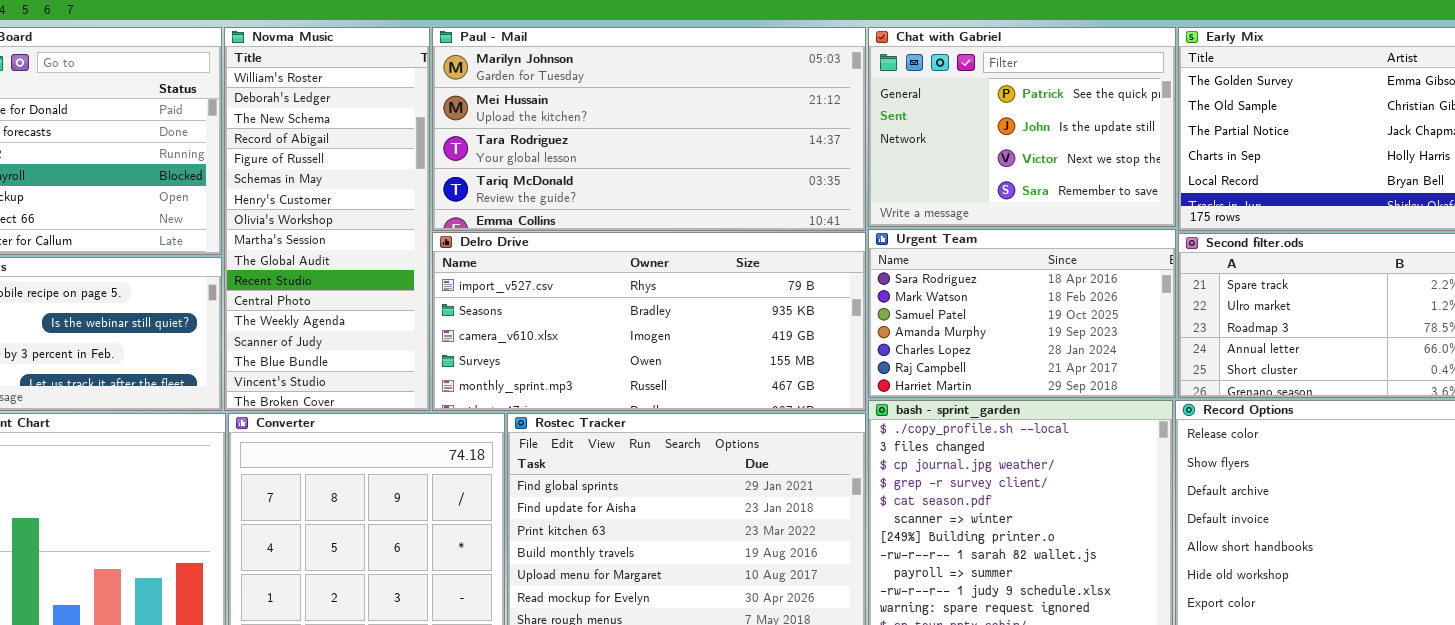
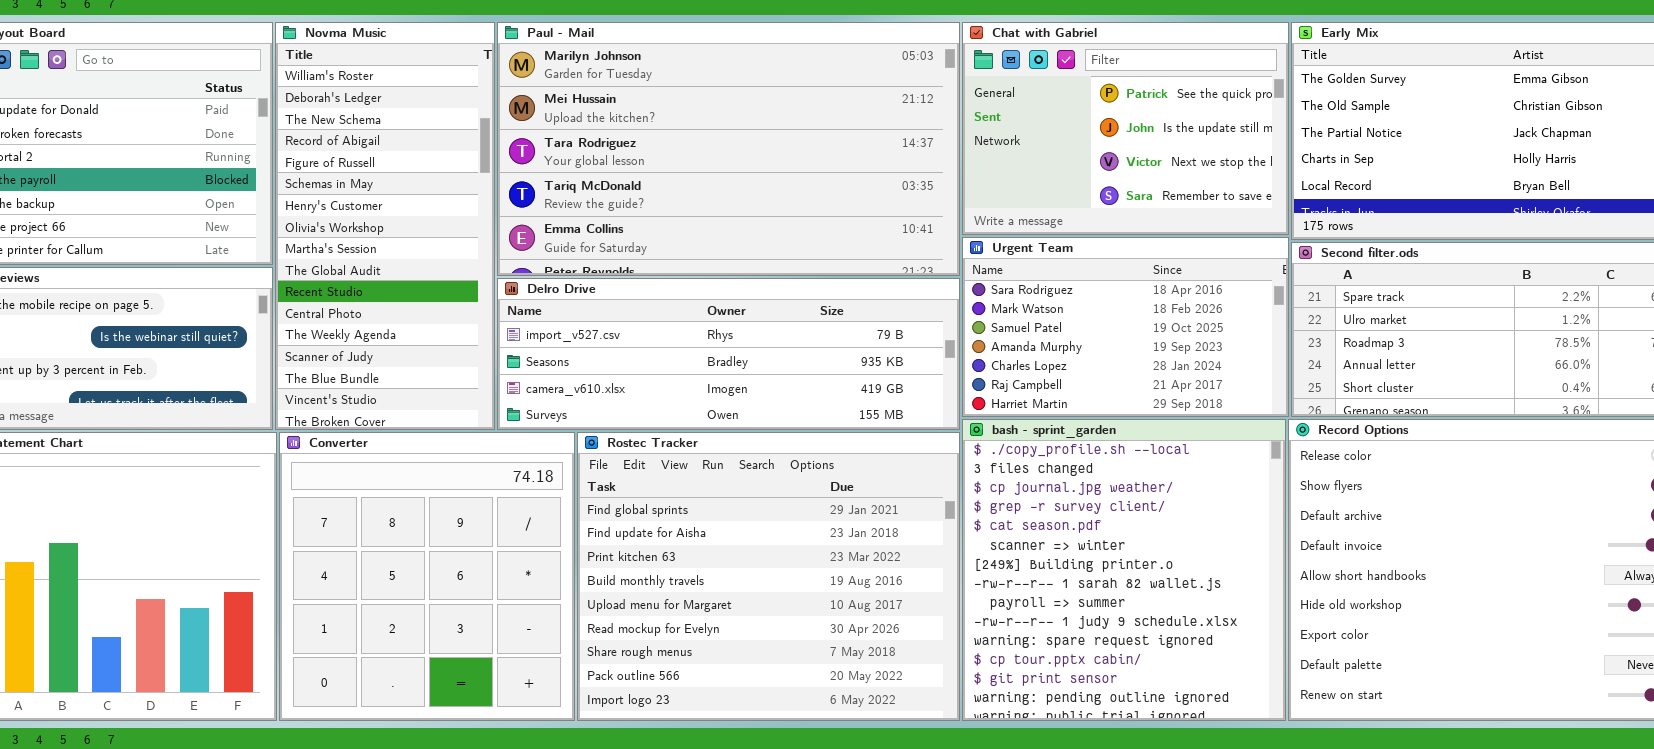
Paul - Mail: [432,27,866,231] -> [497,22,960,276], resized
Delro Drive: [432,232,866,411] -> [497,278,960,430], resized

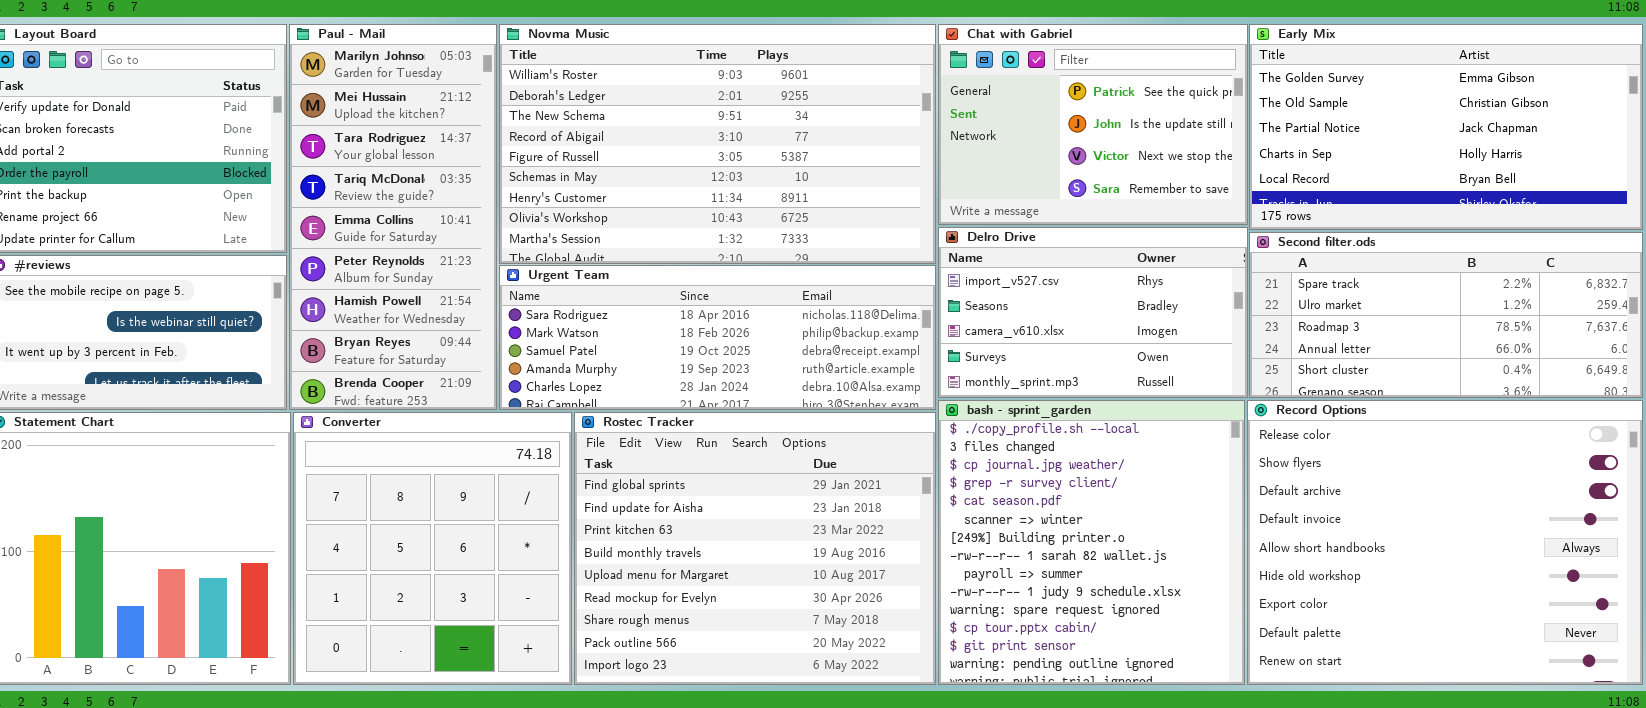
Novma Music: [275,22,495,430] -> [499,24,936,264], moved, resized
Paul - Mail: [497,22,960,276] -> [289,24,497,410], moved, resized
Urgent Team: [962,237,1289,417] -> [499,265,936,410], moved, resized
Delro Drive: [497,278,960,430] -> [938,227,1248,398], moved, resized

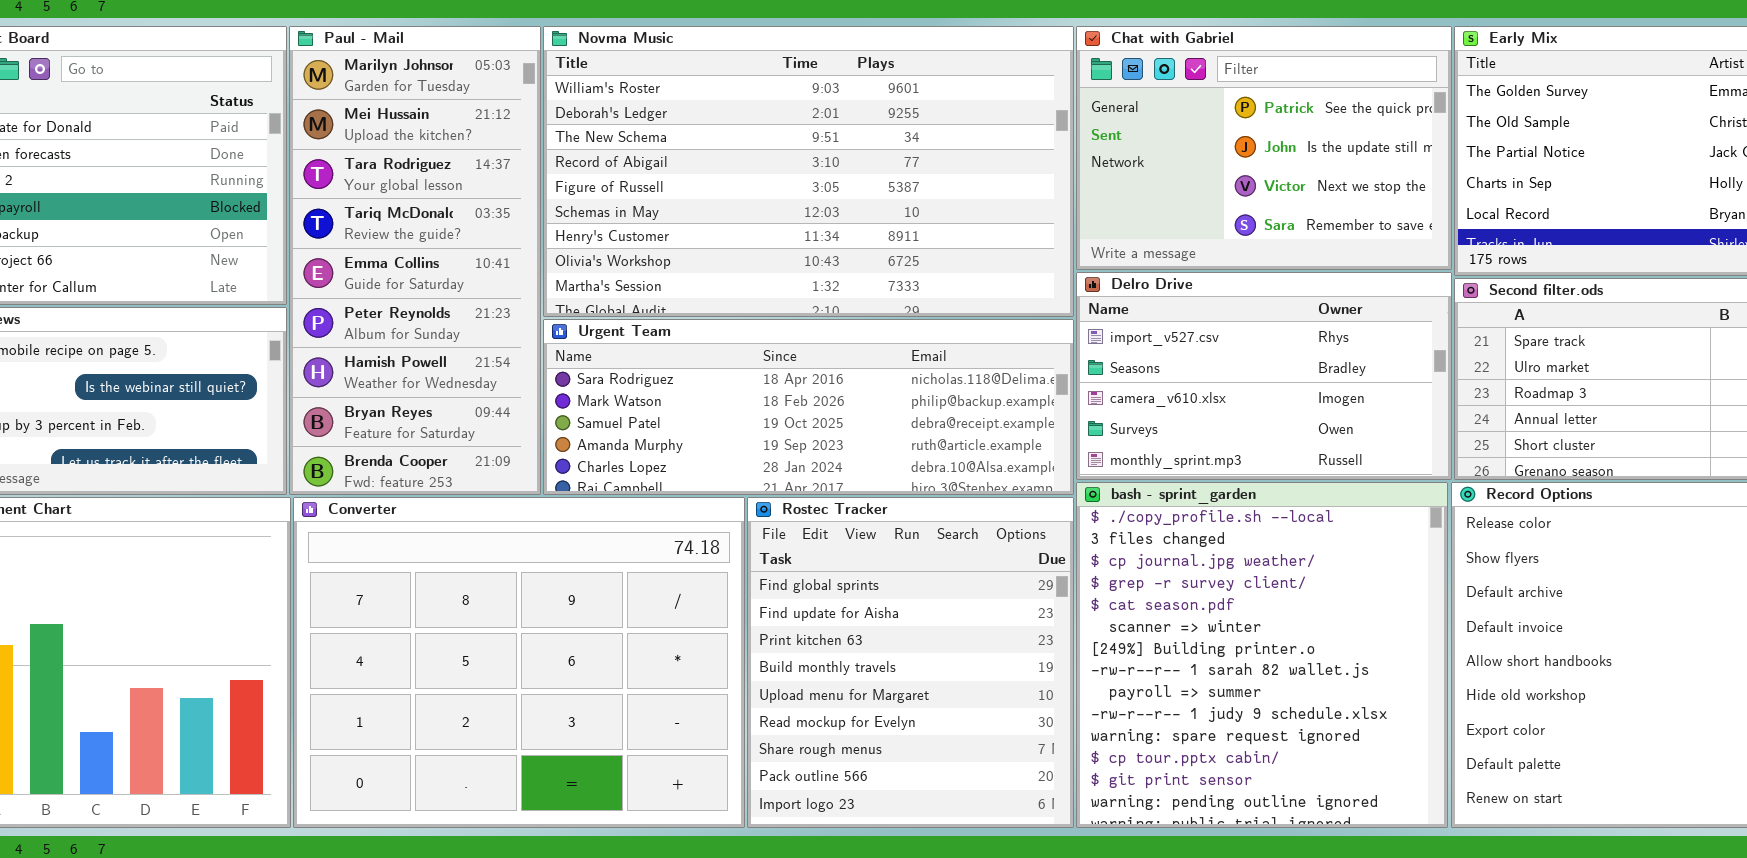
Converter: [293,412,572,685] -> [293,497,745,828], resized
Rostec Tracker: [574,412,936,685] -> [747,497,1074,828], resized

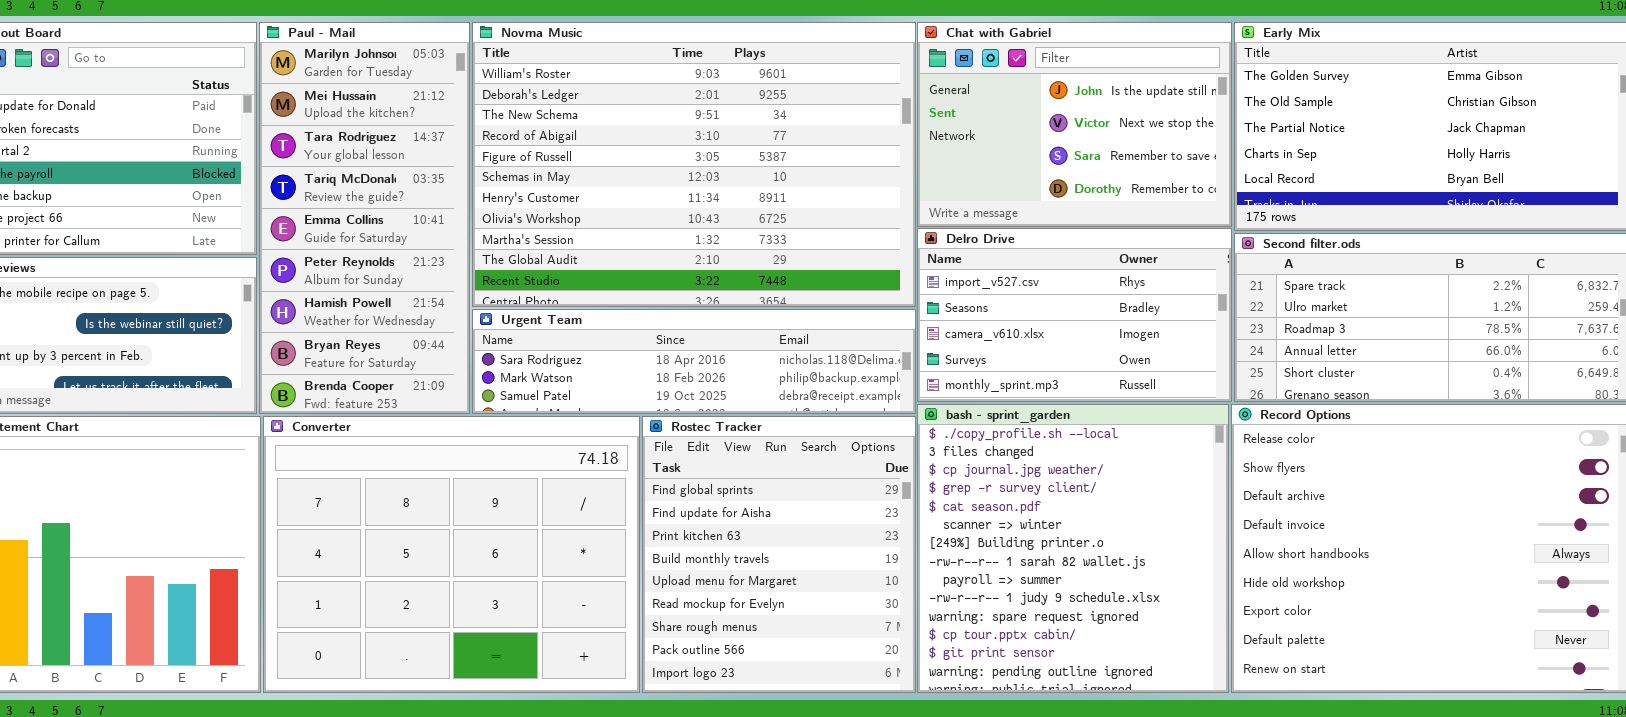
Novma Music: [543,26,1074,317] -> [472,22,916,307], resized
Chat with Gabriel: [1076,26,1452,270] -> [917,22,1232,227], scrolled down 1 row
Urgent Team: [543,319,1074,495] -> [472,309,916,414], resized

